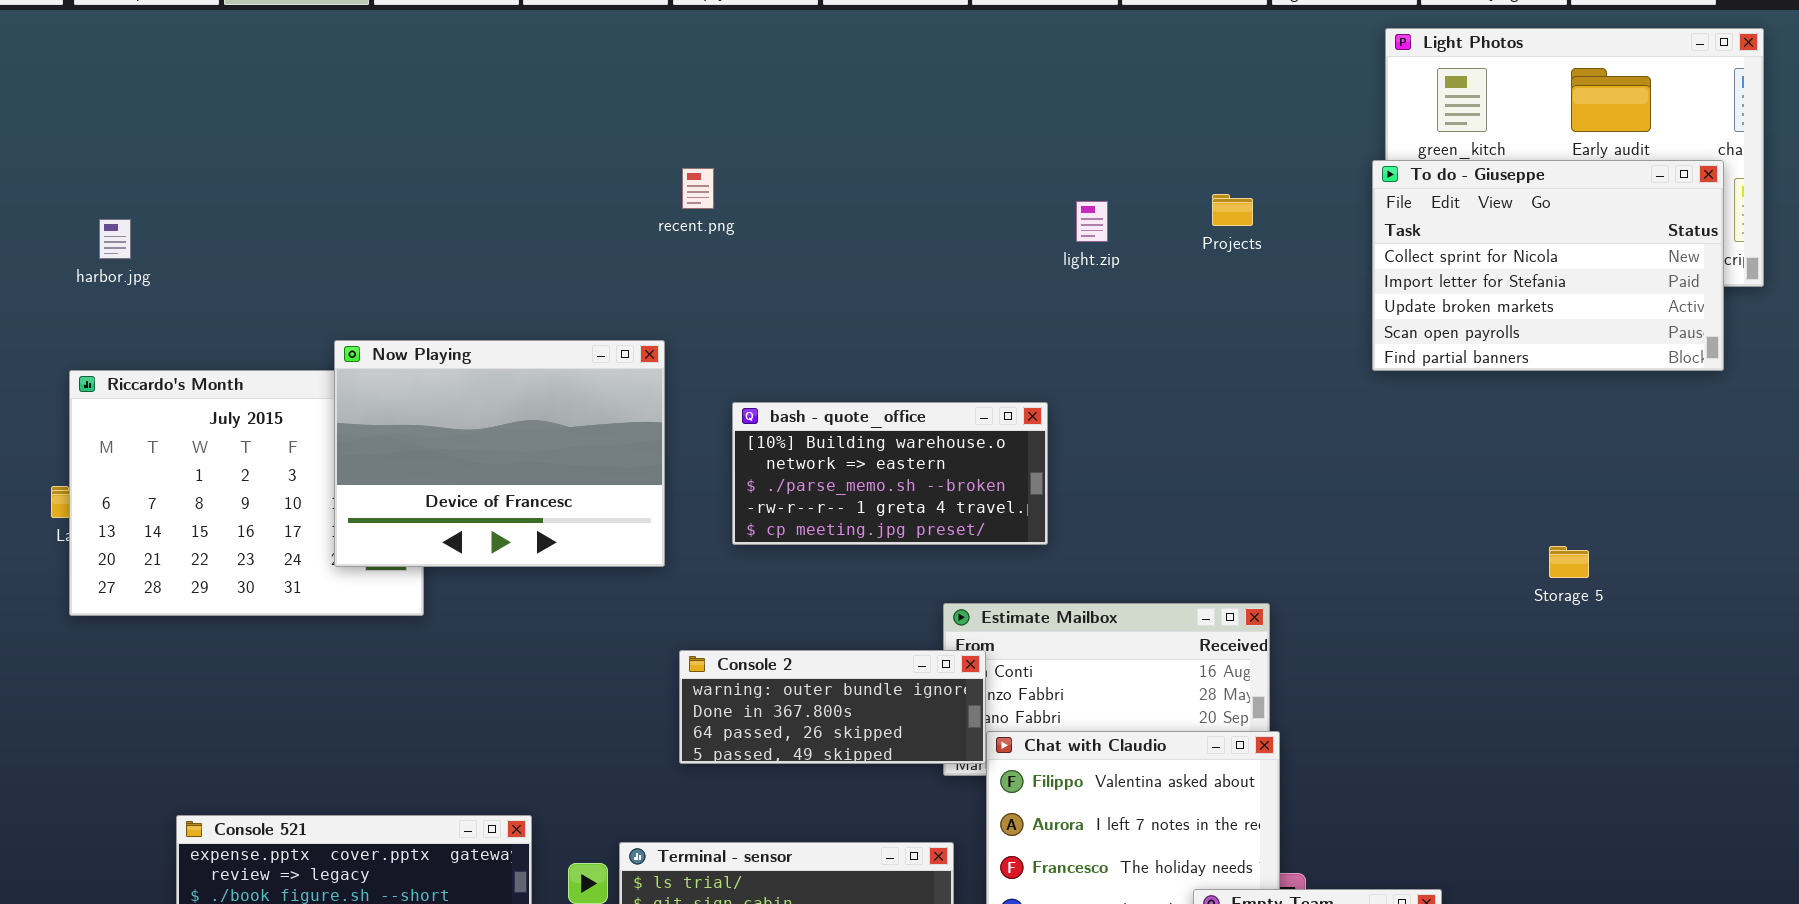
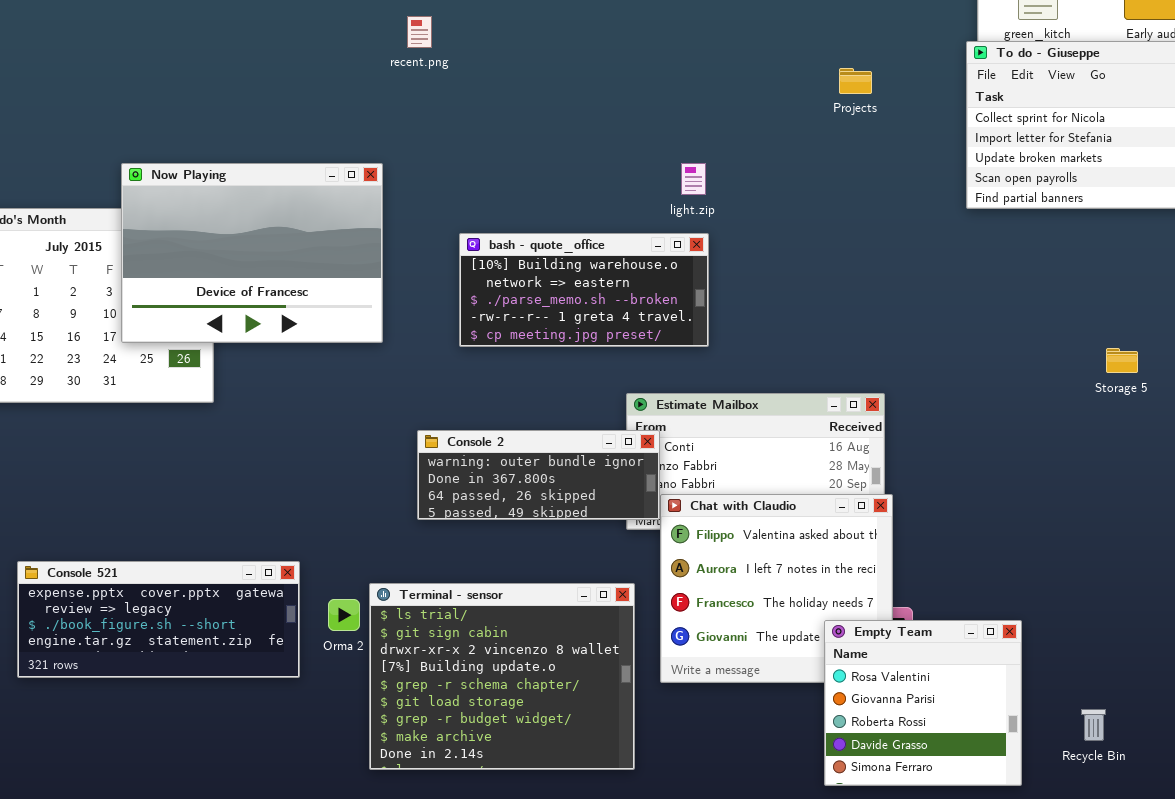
recent.png: [682,168,714,209] -> [407,16,432,48], moved
light.zip: [1076,201,1108,242] -> [681,163,706,195], moved
Now Playing: [334,340,665,567] -> [121,163,383,343], moved

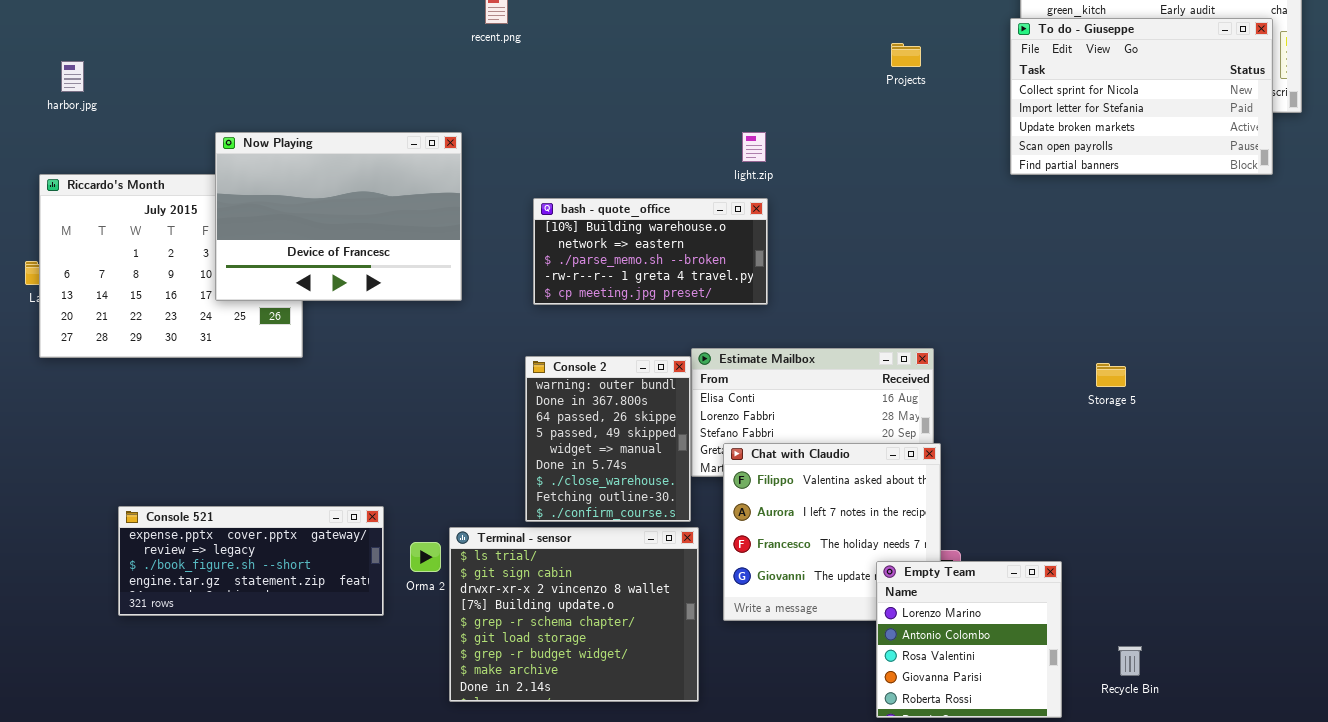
Storage 5: [1106,348,1138,373] -> [1096,363,1126,387], moved
Console 2: [417,430,660,520] -> [525,356,691,522], moved, resized
Empty Team: [824,620,1022,786] -> [876,561,1062,718], scrolled up 2 rows

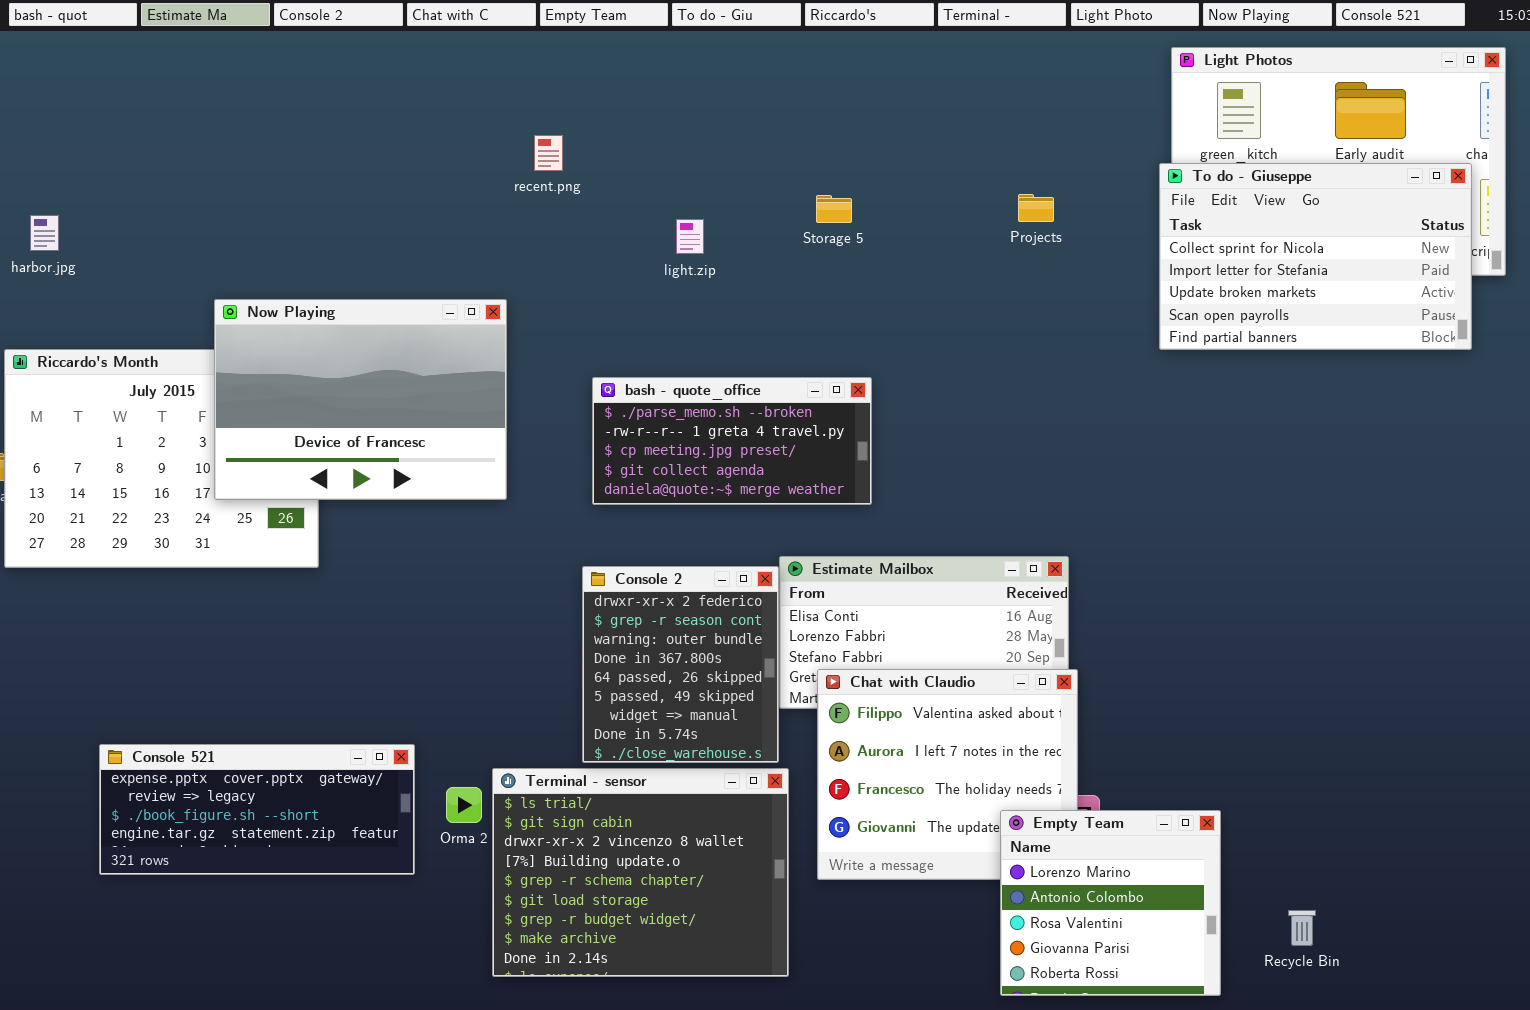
light.zip: [742,132,766,162] -> [676,219,704,254], moved
bash - quote_office: [533,198,768,305] -> [592,377,872,505], scrolled down 2 rows
Console 2: [525,356,691,522] -> [582,566,779,763], scrolled up 2 rows
Storage 5: [1096,363,1126,387] -> [816,195,852,223], moved

